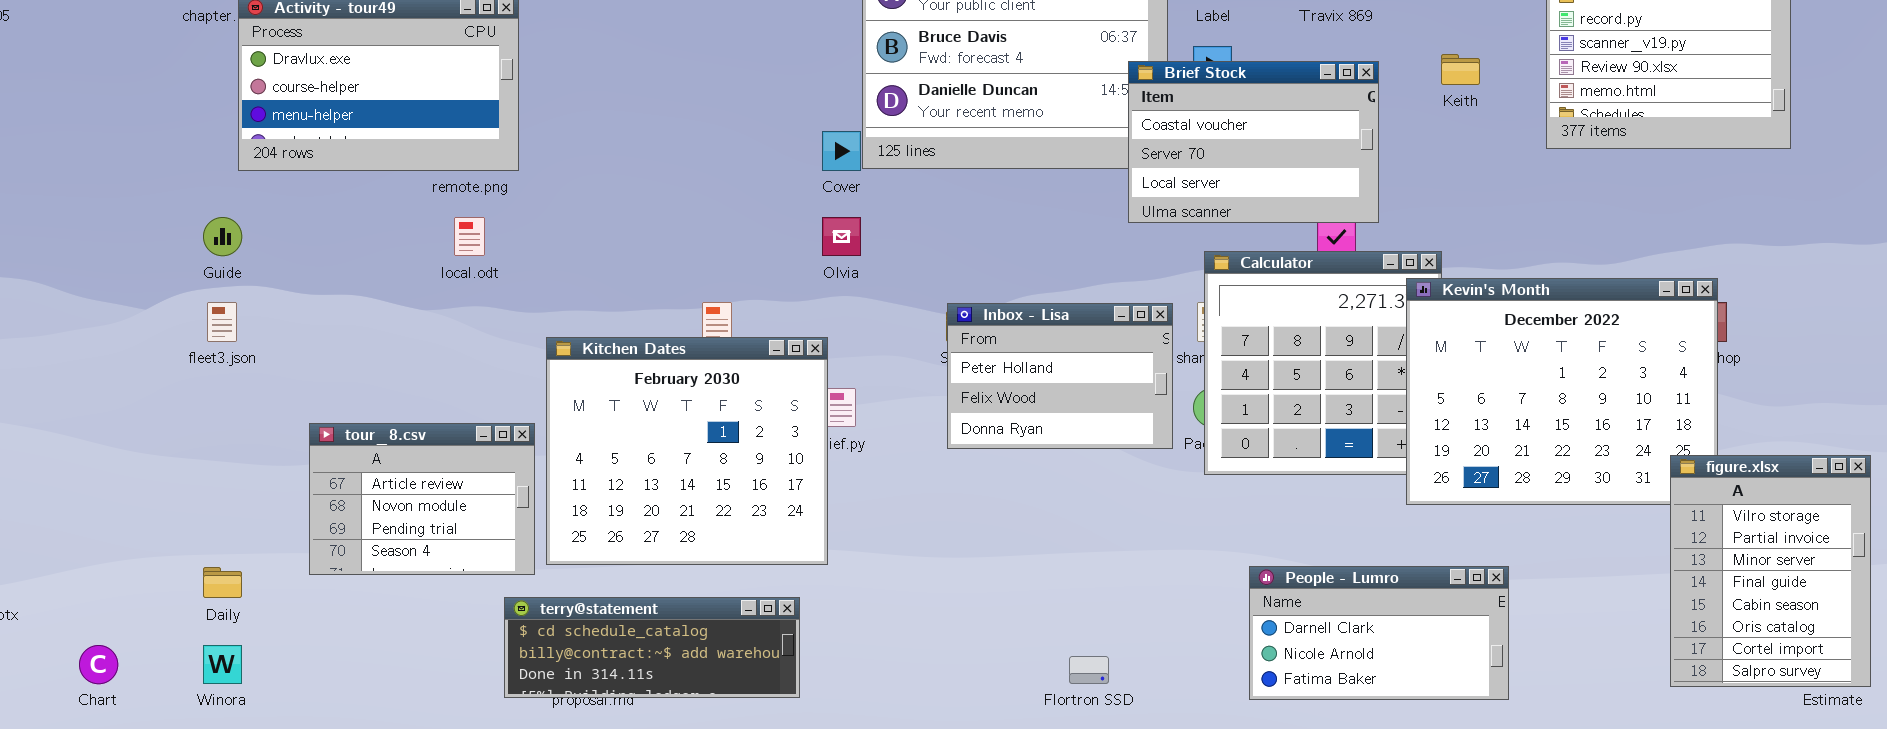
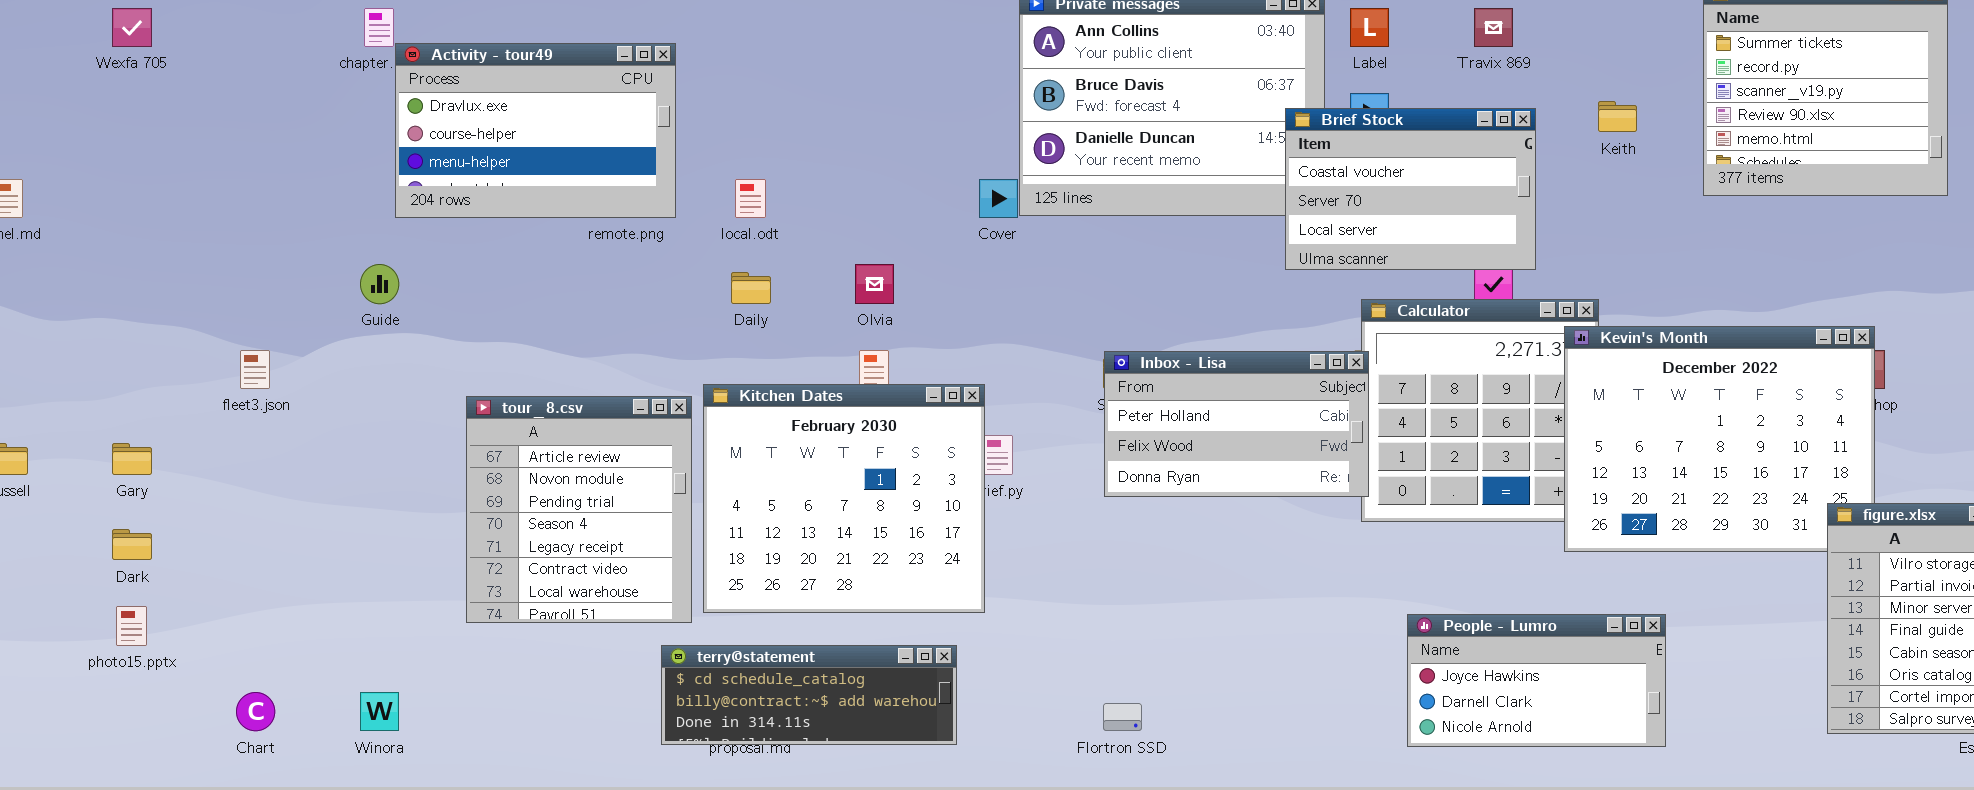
local.odt: [454,217,485,256] -> [735,179,766,218], moved
Olvia: [822,217,861,256] -> [855,264,894,304], moved
fleet3.json: [207,302,237,342] -> [240,350,270,389], moved
Inbox - Lisa: [947,303,1173,449] -> [1104,351,1369,497], resized
tour_8.csv: [309,423,535,575] -> [466,396,692,623], resized
People - Lumro: [1249,566,1509,700] -> [1407,614,1666,747], scrolled up 1 row
Daily: [203,567,242,598] -> [731,272,771,304], moved
Flortron SSD: [1069,656,1109,684] -> [1103,703,1142,731], moved

